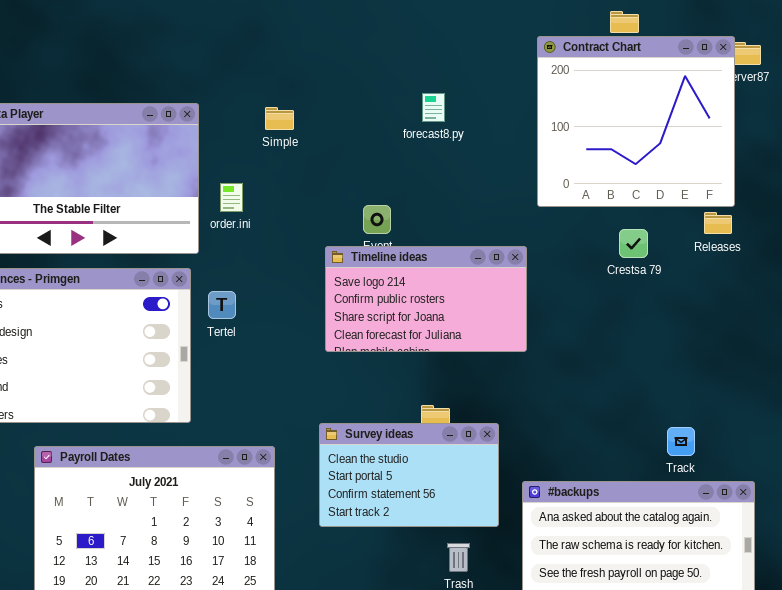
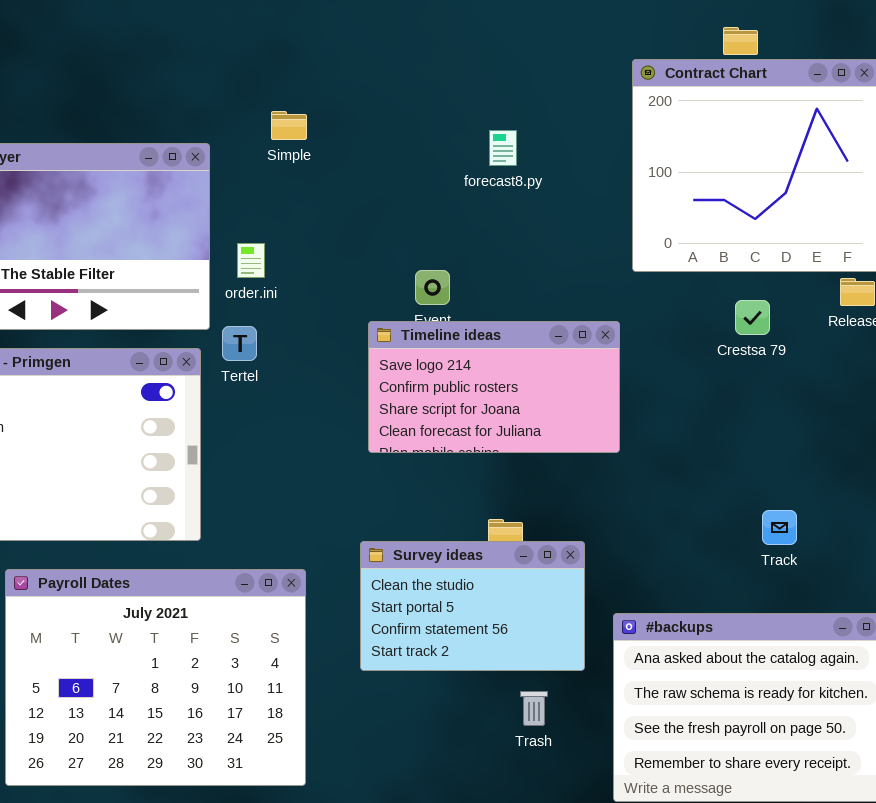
Simple: [265,107,294,130] -> [271,111,307,140], moved
Tertel: [208,291,236,319] -> [222,326,257,361], moved
Track: [667,427,695,456] -> [762,510,797,545], moved

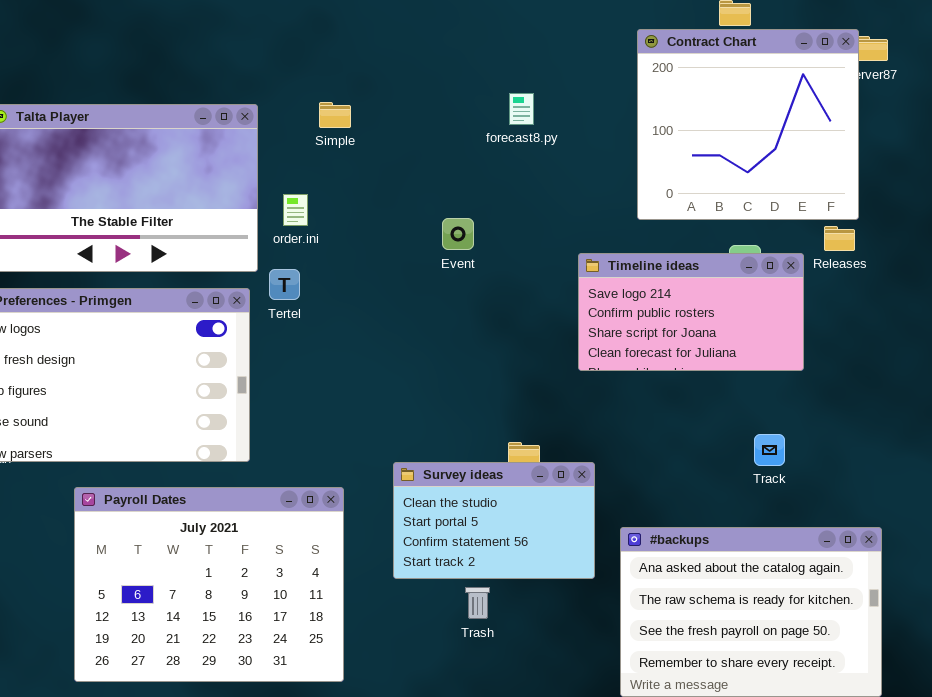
Simple: [271,111,307,140] -> [319,102,351,128], moved
Timeline ideas: [368,321,620,453] -> [578,253,804,371], moved
Trash: [520,691,548,726] -> [465,587,490,619], moved

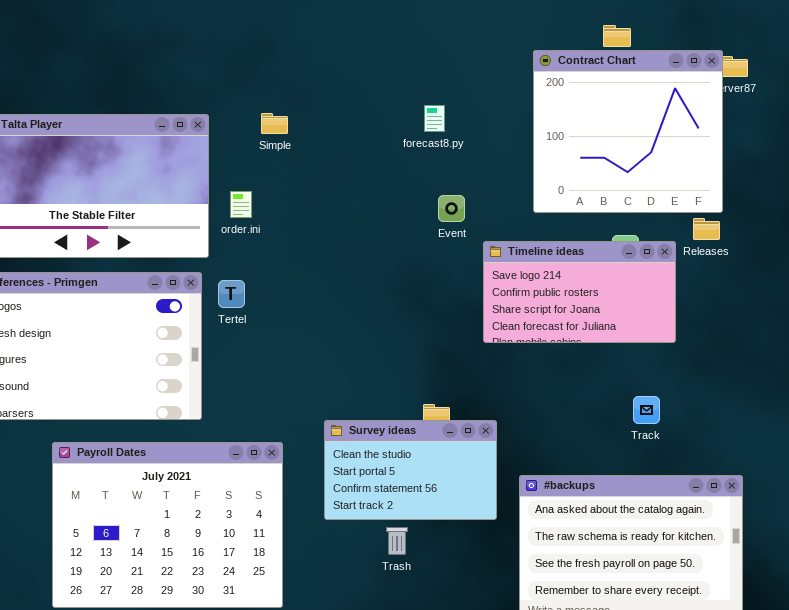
Event: [442,218,474,250] -> [438,195,465,222], moved
Tertel: [269,269,300,300] -> [218,280,245,308], moved

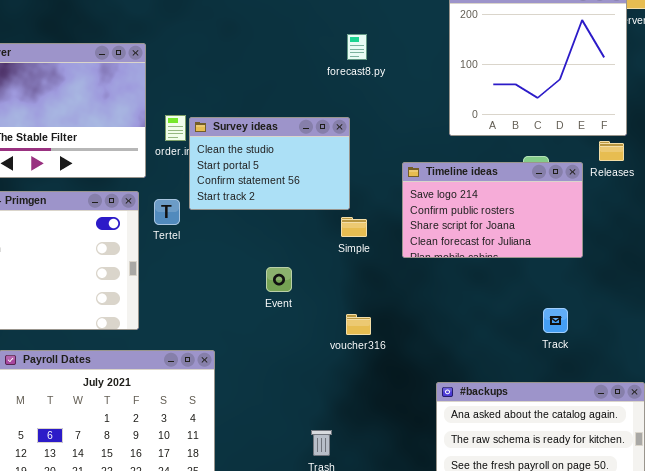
Simple: [261,113,288,134] -> [341,217,367,237], moved
Event: [438,195,465,222] -> [266,267,292,292], moved
Survey ideas: [324,420,497,520] -> [189,117,350,210], moved

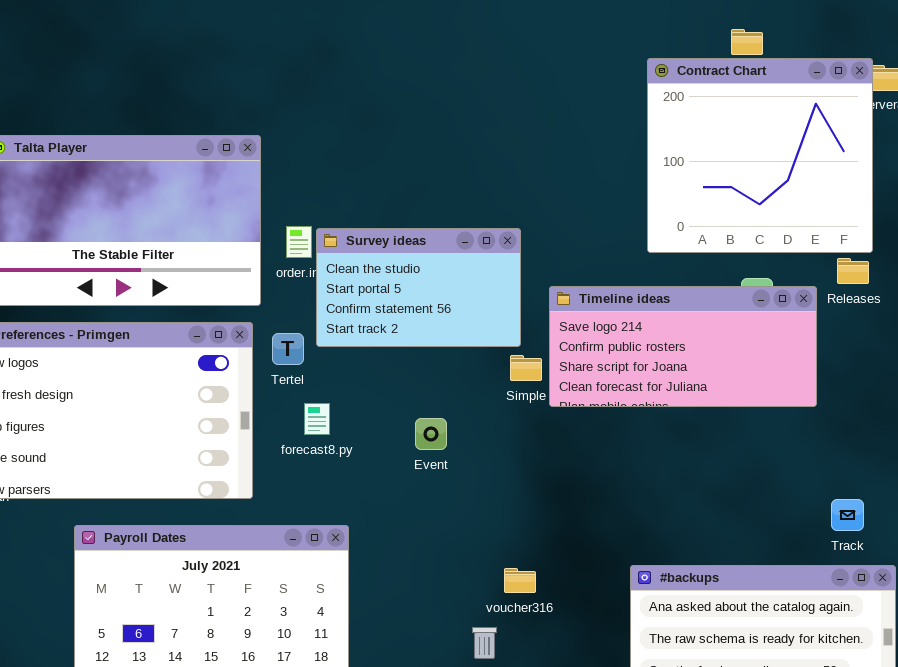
forecast8.py: [347,34,367,60] -> [304,403,330,435], moved
Timeline ideas: [402,162,583,258] -> [549,286,817,407], resized
Track: [543,308,568,333] -> [831,499,864,531], moved
voucher316: [346,314,371,335] -> [504,568,536,593], moved

